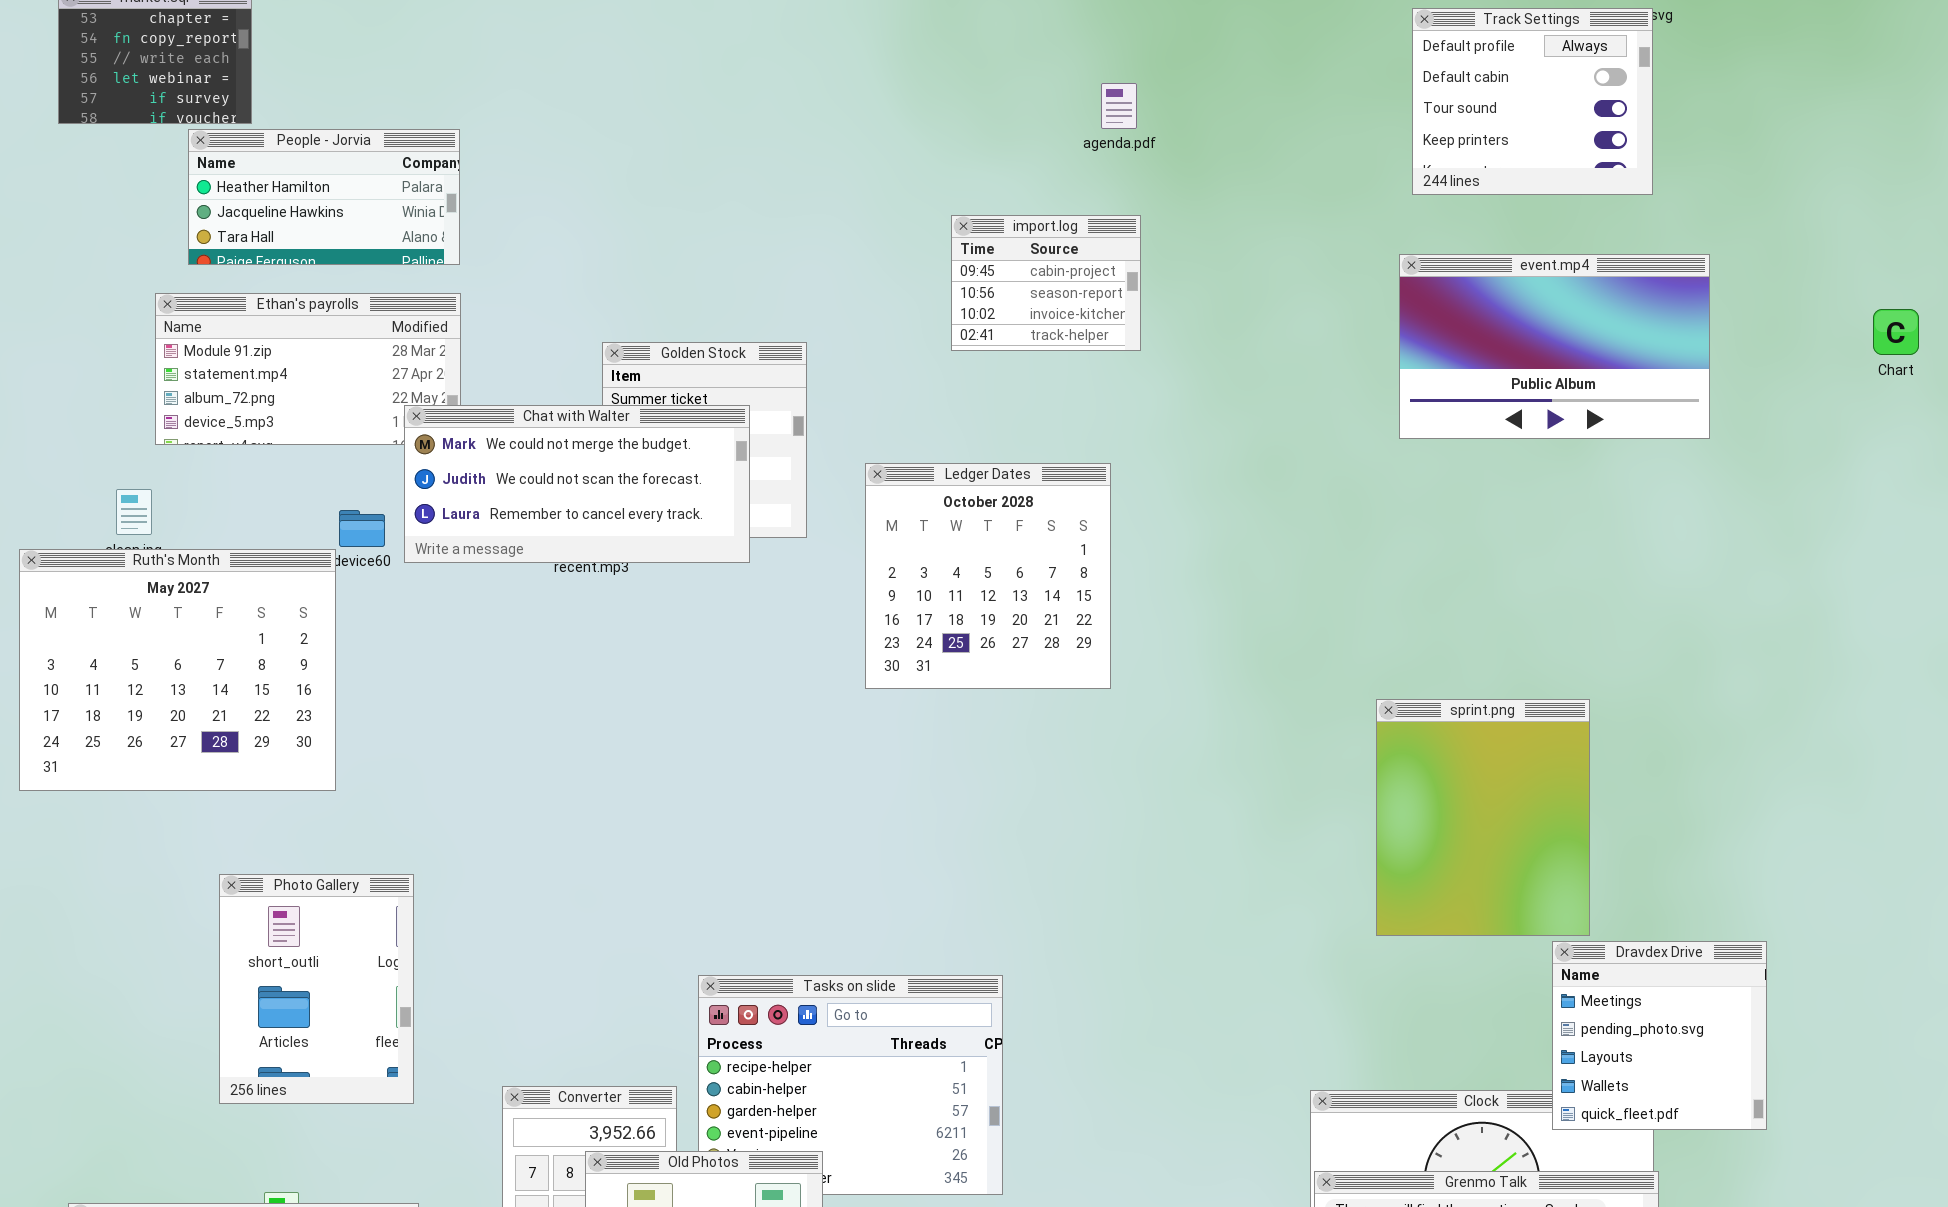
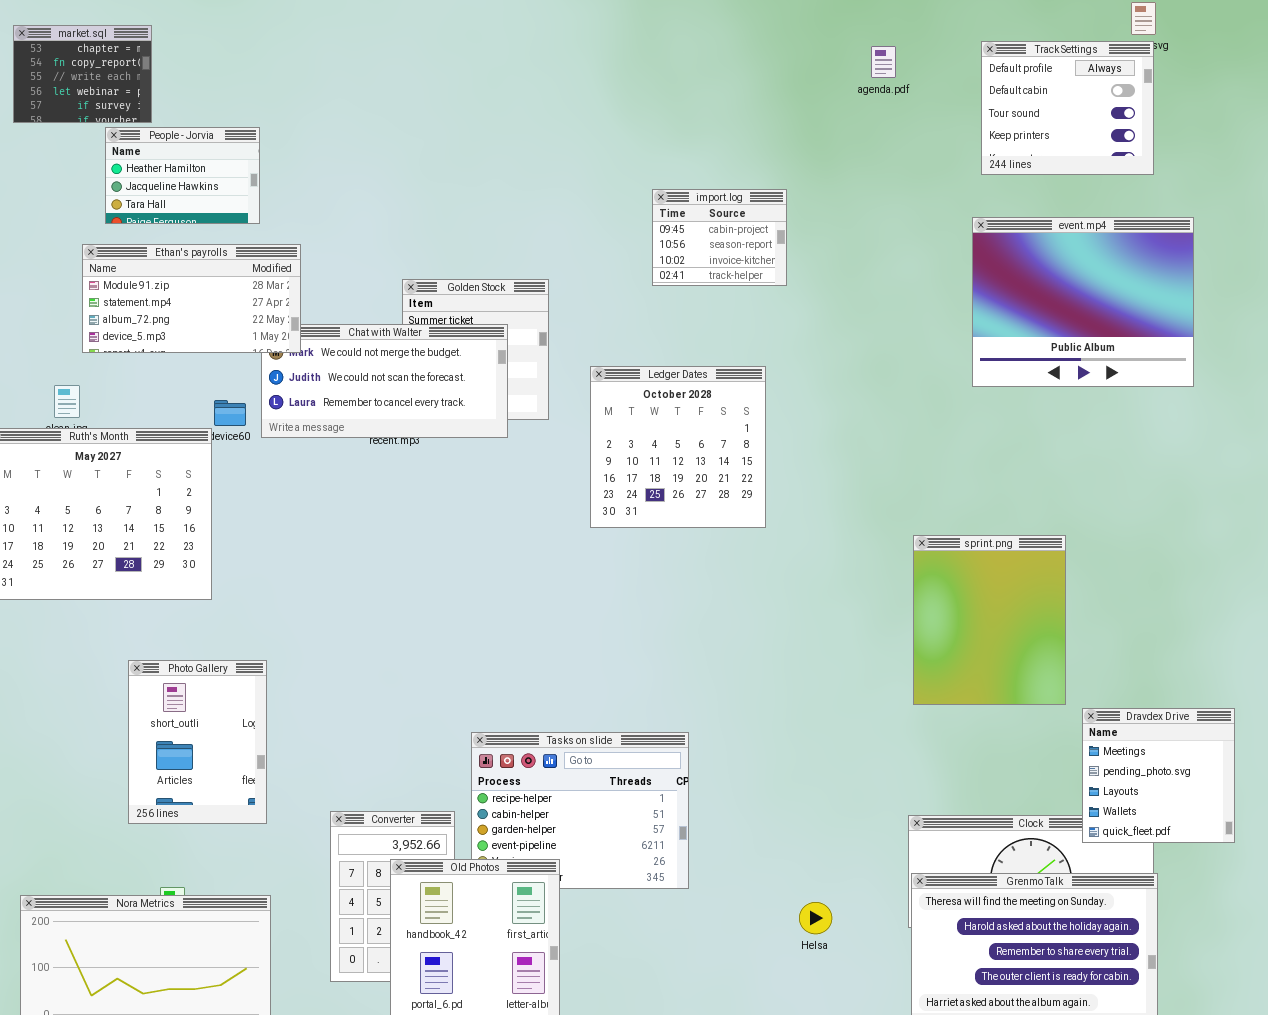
agenda.pdf: [1101,83,1137,129] -> [871,46,896,78], moved
People - Jorvia: [188,129,460,265] -> [105,127,260,224], resized
event.mp4: [1399,254,1710,439] -> [972,217,1194,387], resized
Ethan's payrolls: [155,293,461,445] -> [82,244,301,353], raised
sprint.png: [1376,699,1590,936] -> [913,535,1066,705], moved

